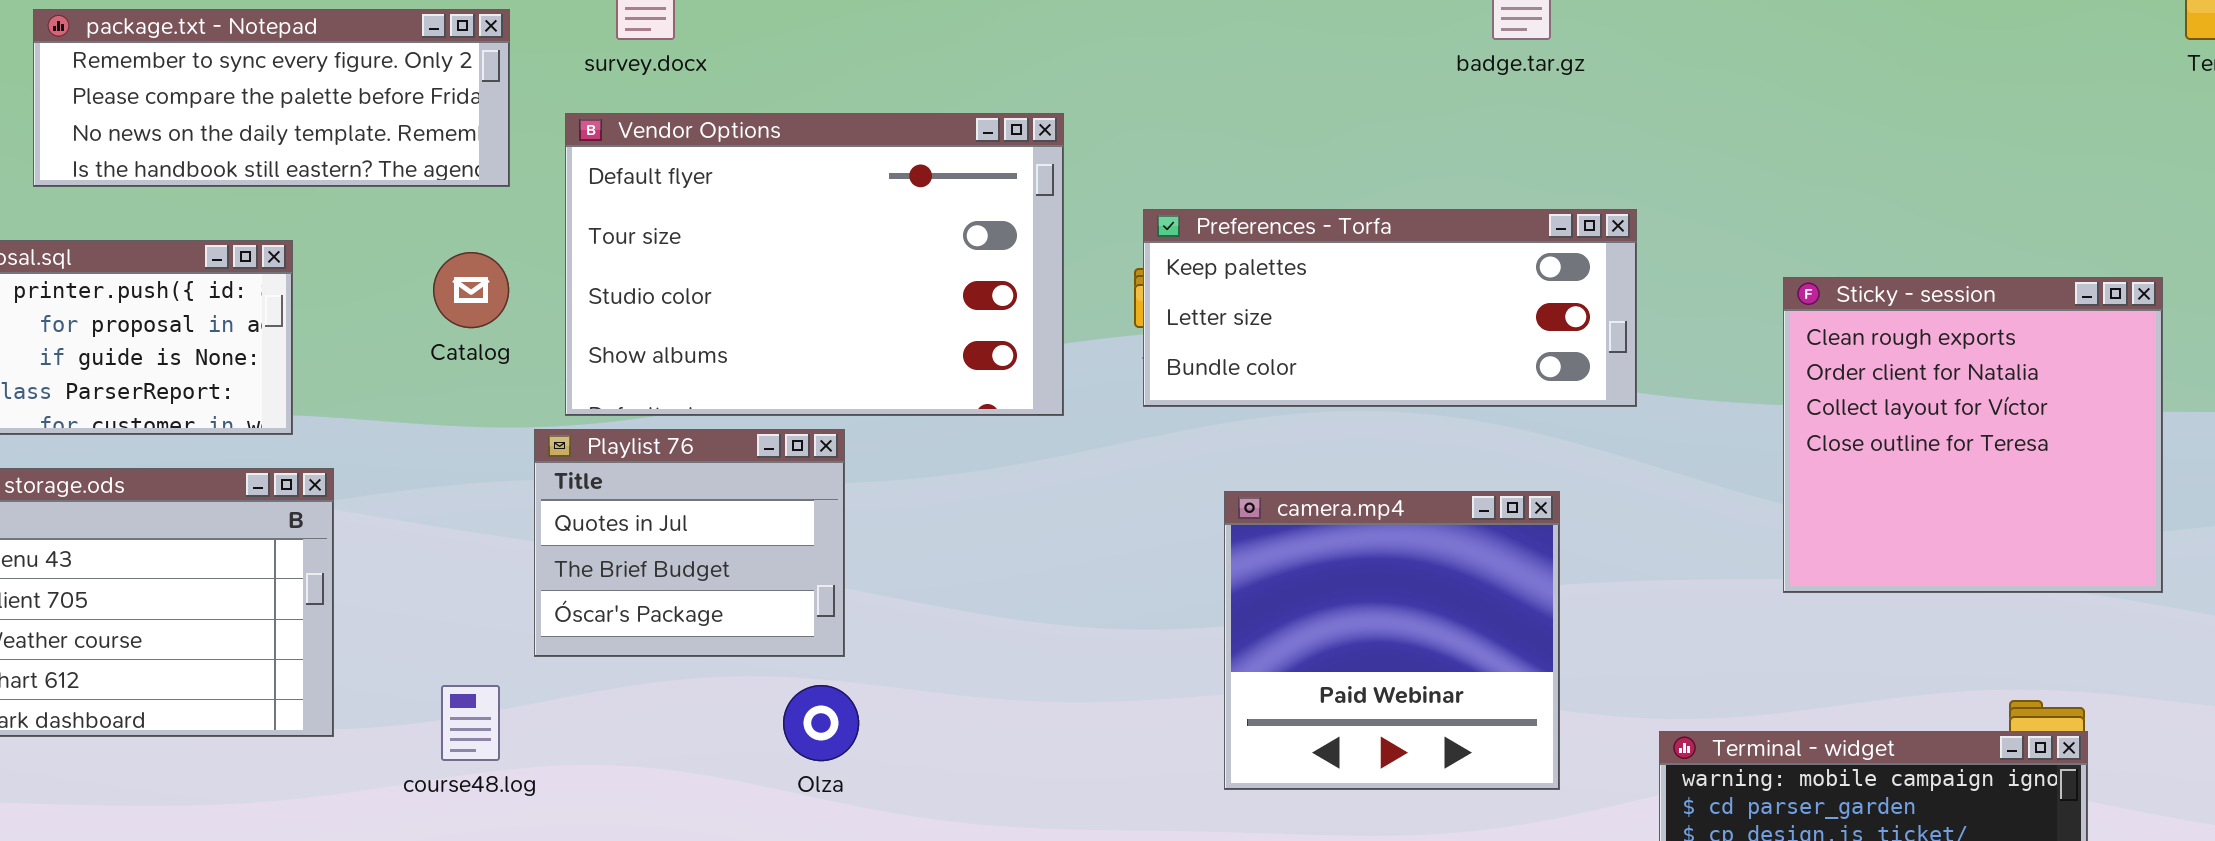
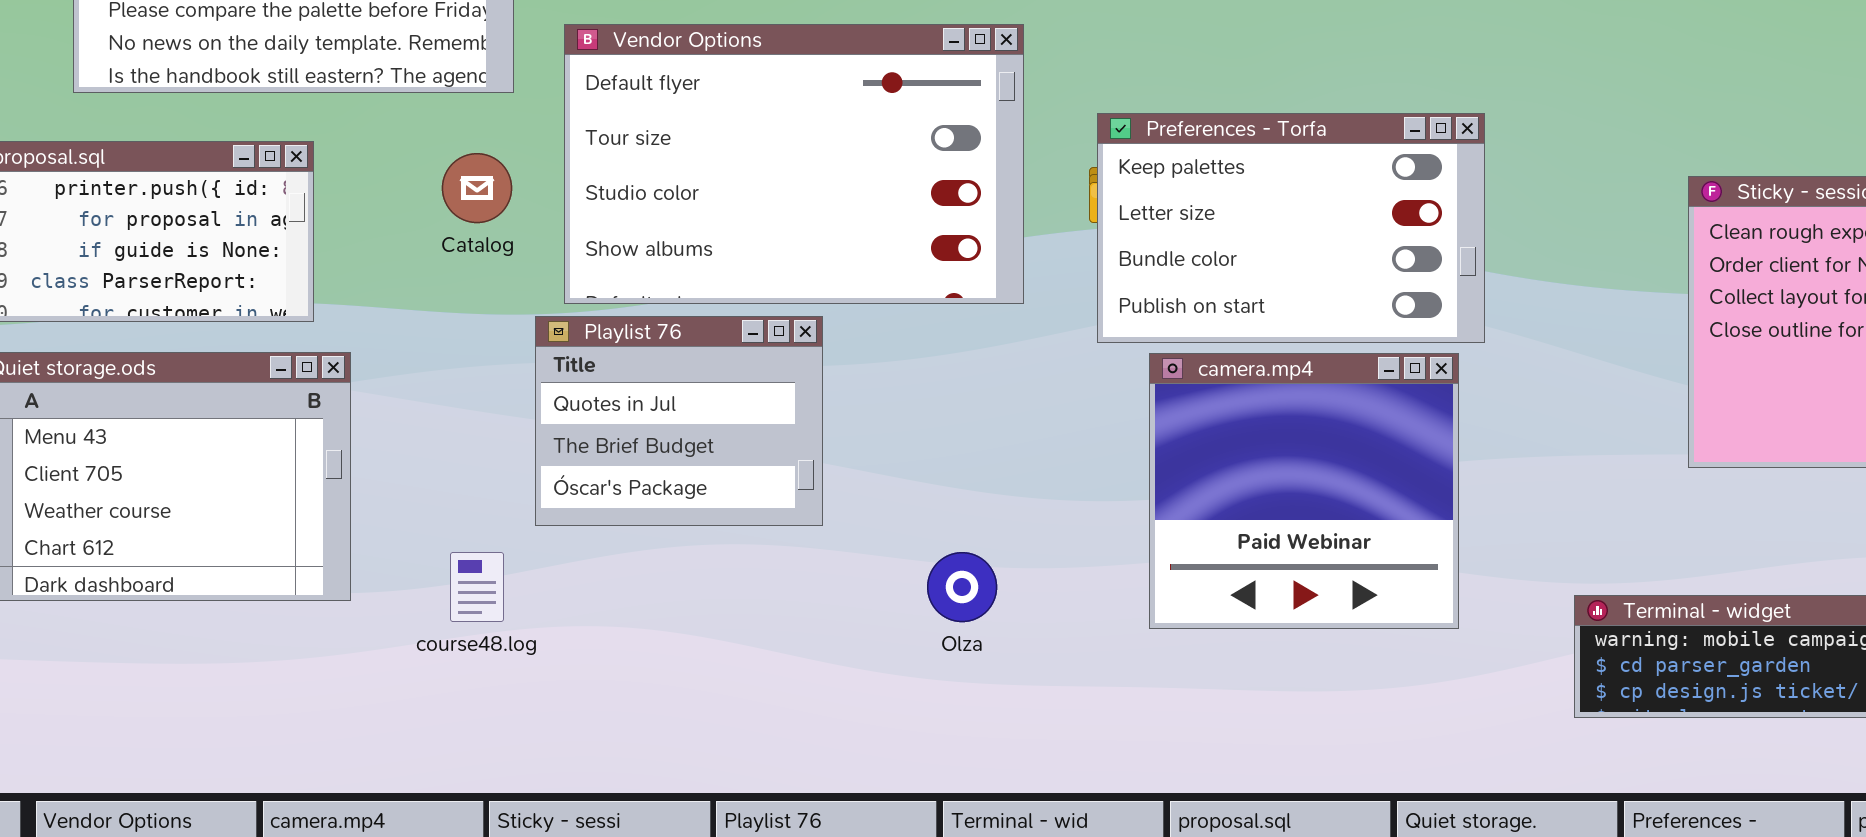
Preferences - Torfa: [1143,209,1637,407] -> [1097,113,1485,343], resized
camera.mp4: [1224,491,1560,790] -> [1149,353,1459,629], moved
Olza: [783,685,859,761] -> [927,552,997,622], moved

